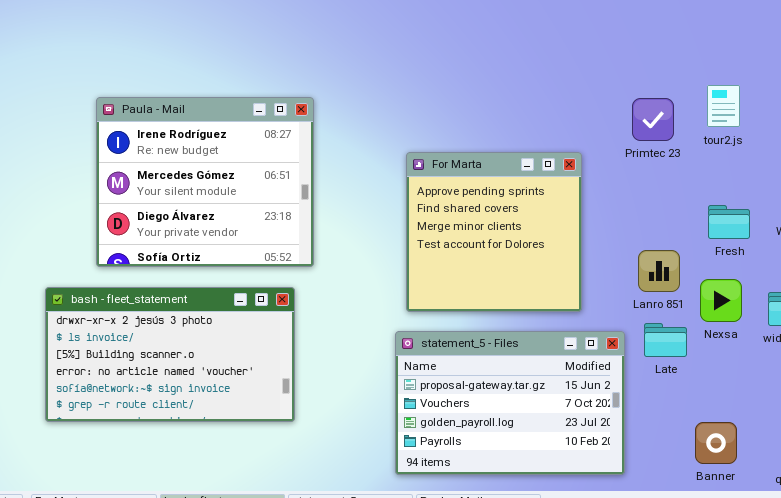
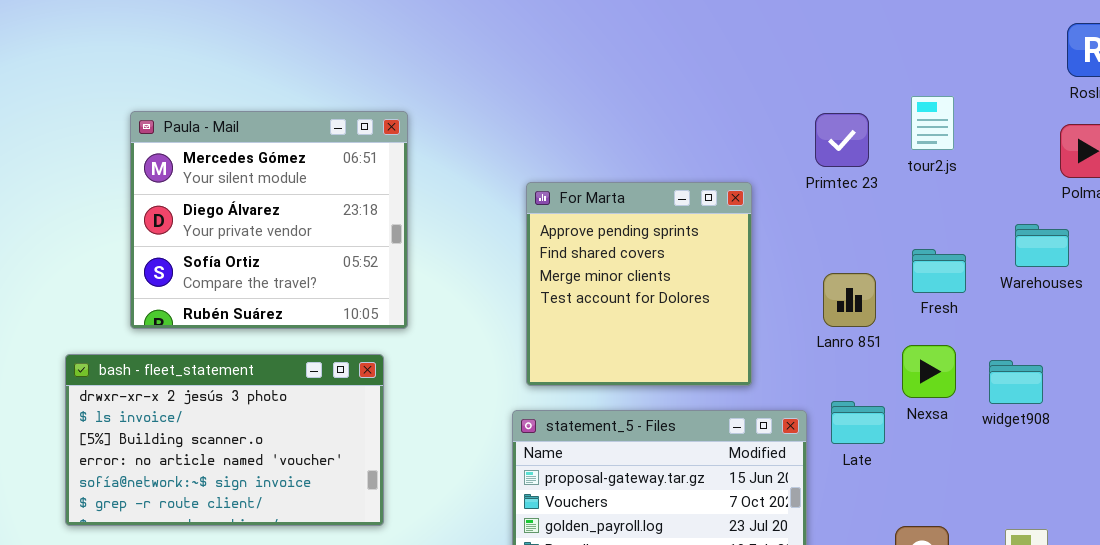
Paula - Mail: [96,97,314,267] -> [130,111,408,329], scrolled down 1 row
Lanro 851: [638,250,680,292] -> [823,273,876,327], moved

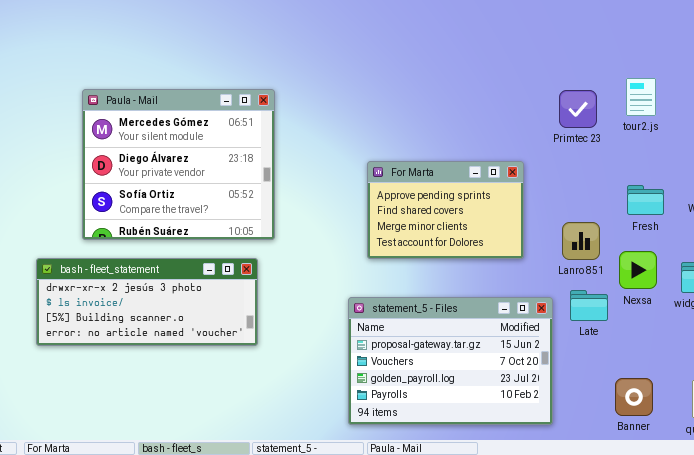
For Marta: [526,182,752,386] -> [367,161,524,259], moved, resized
Lanro 851: [823,273,876,327] -> [562,222,600,260], moved
bash - fleet_statement: [65,354,384,526] -> [36,258,258,346], resized

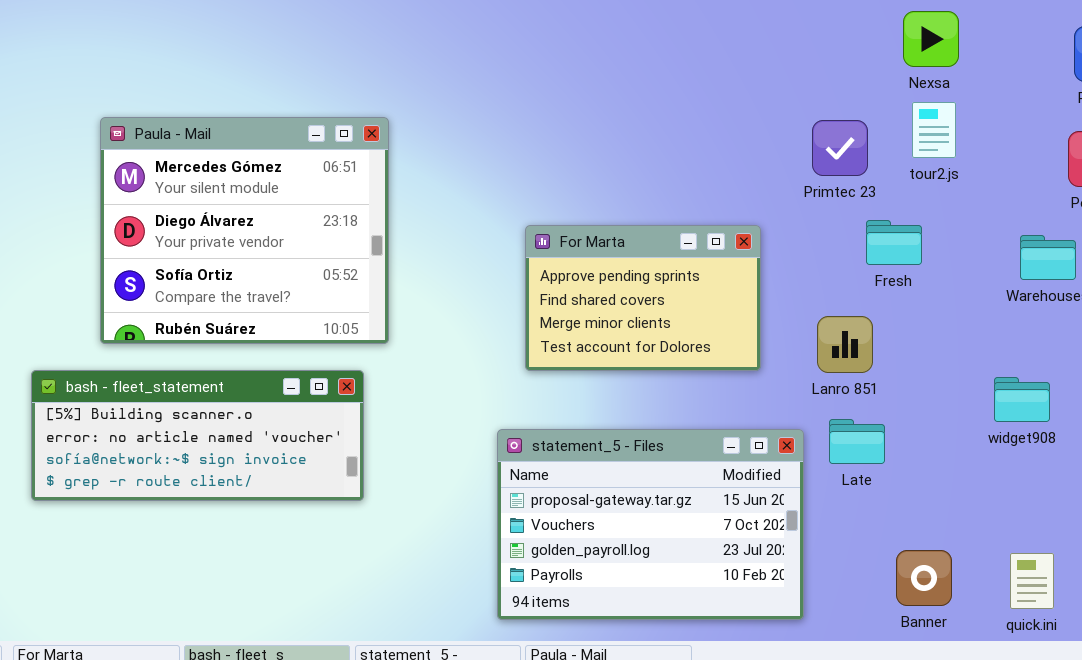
Fresh: [627,185,664,215] -> [866,220,922,265], moved
Nexsa: [619,251,657,289] -> [903,11,959,67], moved
bash - fleet_statement: [36,258,258,346] -> [31,370,364,501], scrolled down 2 rows

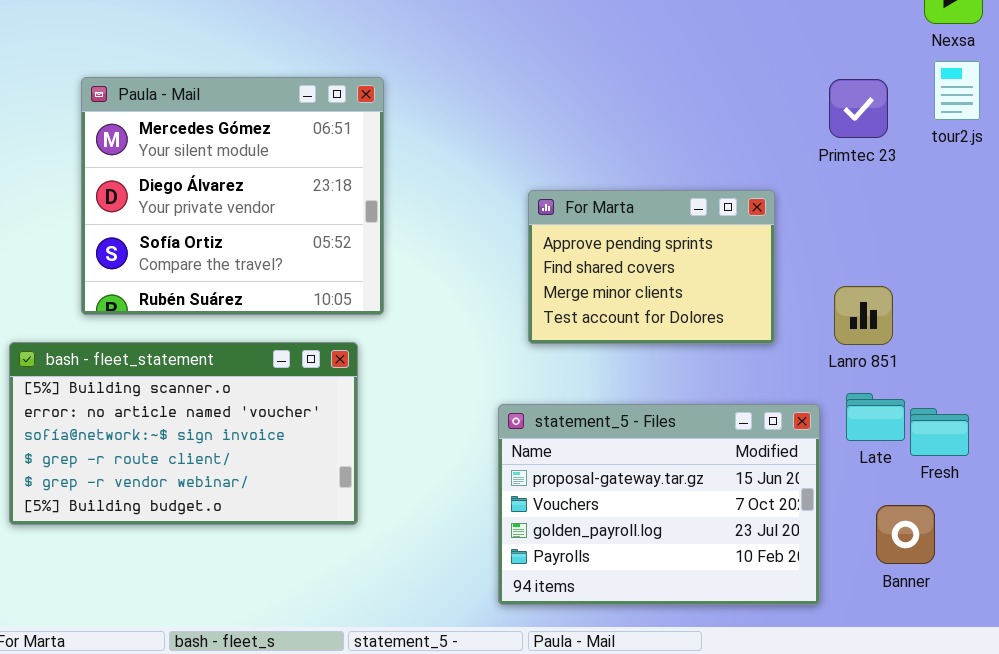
Fresh: [866,220,922,265] -> [910,408,969,456], moved
bash - fleet_statement: [31,370,364,501] -> [9,342,358,525], resized
Banner: [896,550,952,606] -> [876,505,935,564], moved

